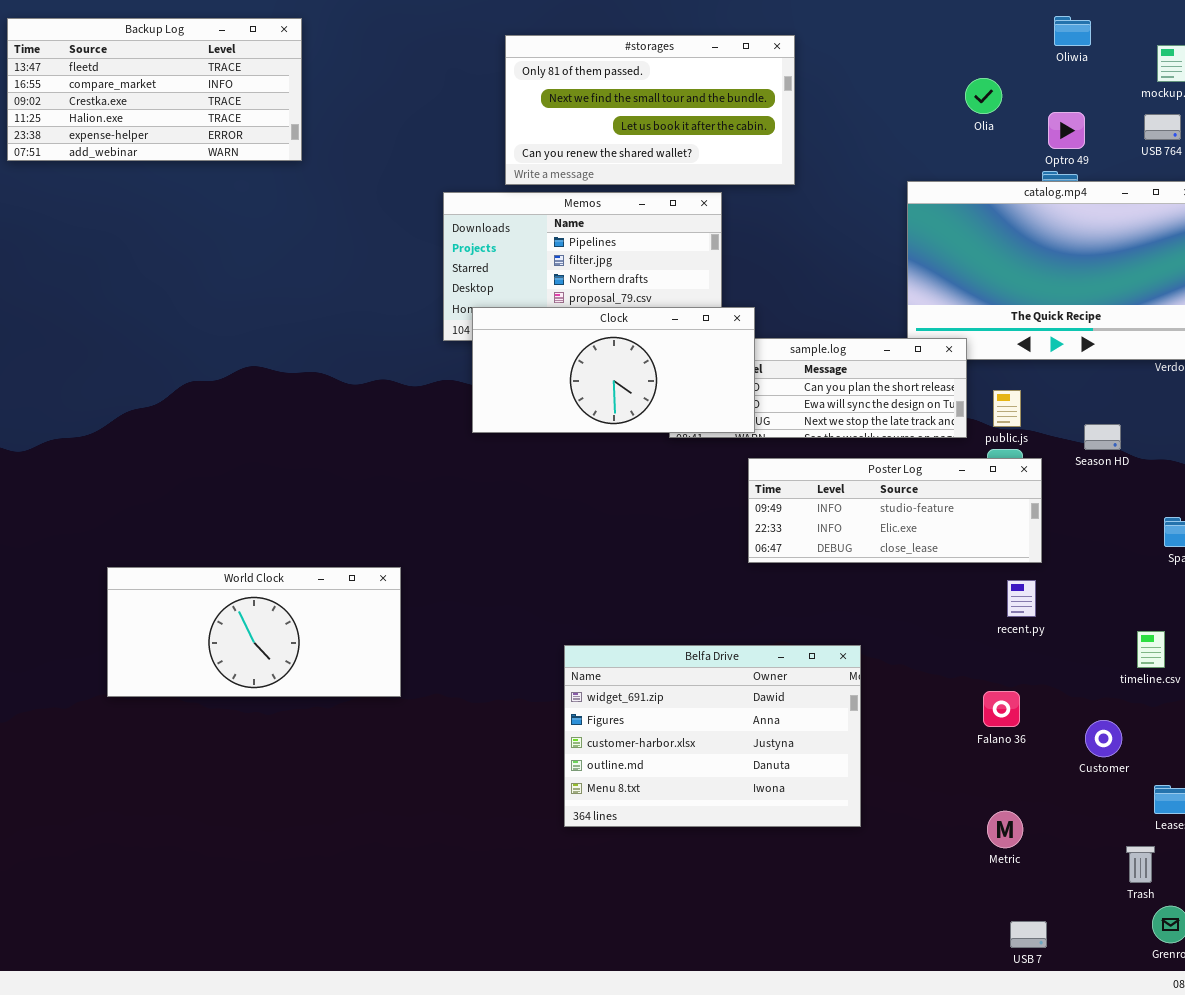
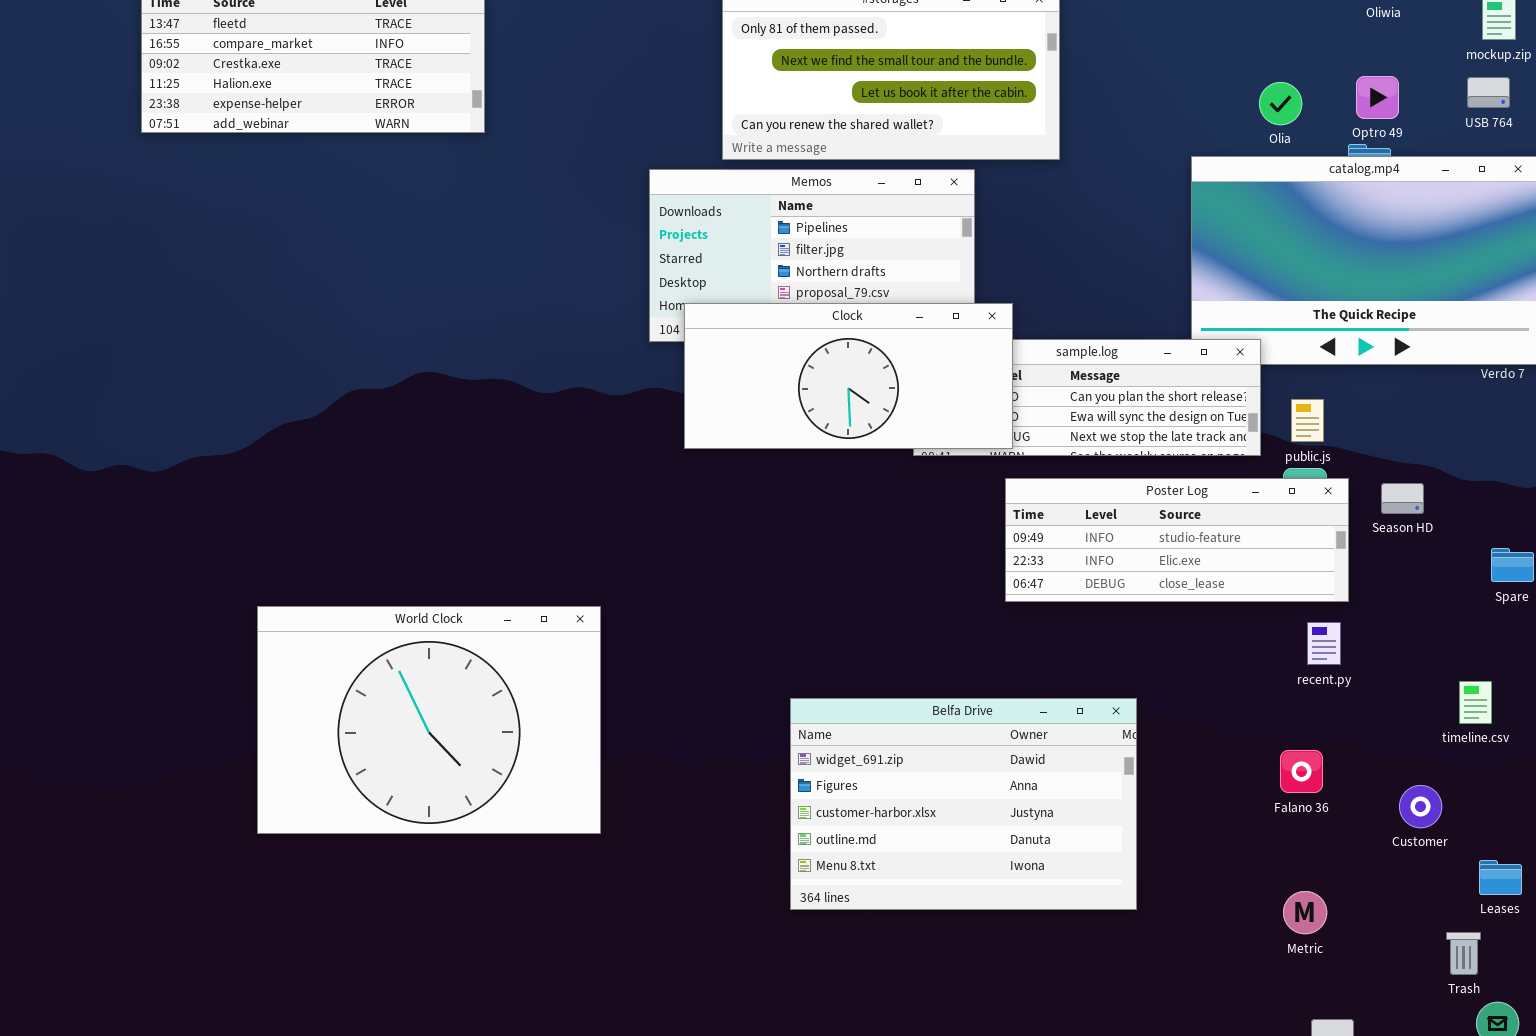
Olia: [965,78,1002,114] -> [1259,82,1302,125], moved
Season HD: [1084,424,1121,450] -> [1381,483,1424,514], moved
World Clock: [107,567,401,697] -> [257,606,601,834], resized

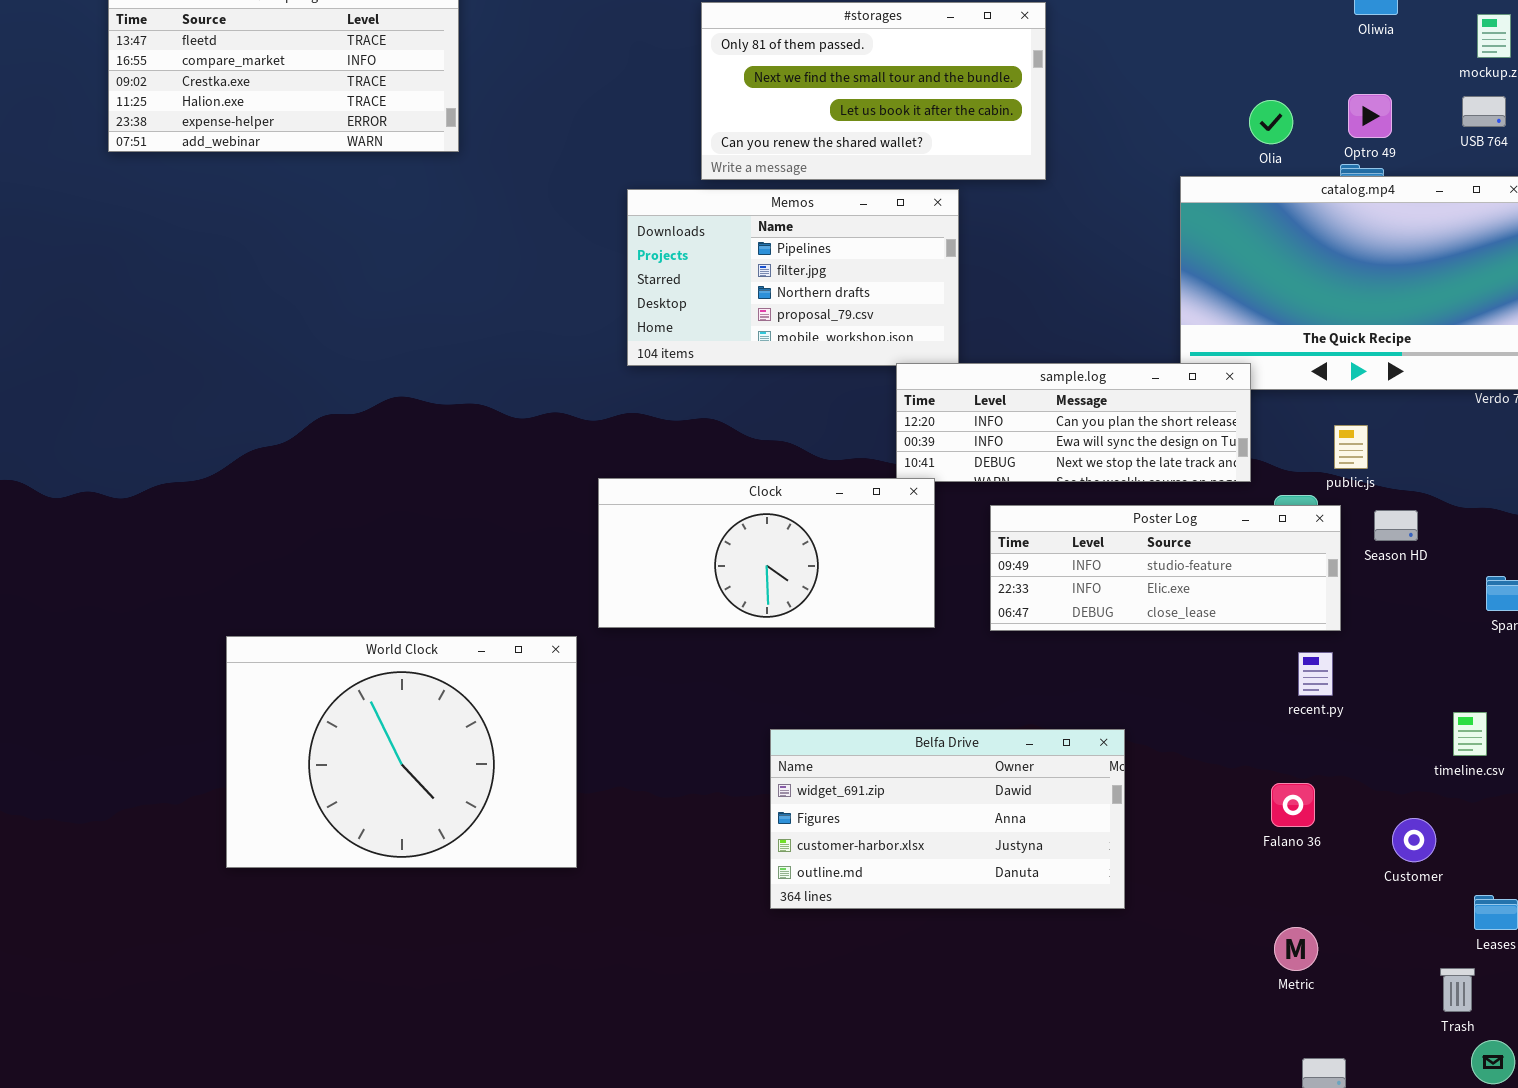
Clock: [684,303,1013,449] -> [598,478,935,628], moved
public.js: [1291,399,1324,442] -> [1334,425,1368,469], moved
Belfa Drive: [790,698,1137,910] -> [770,729,1125,909], resized

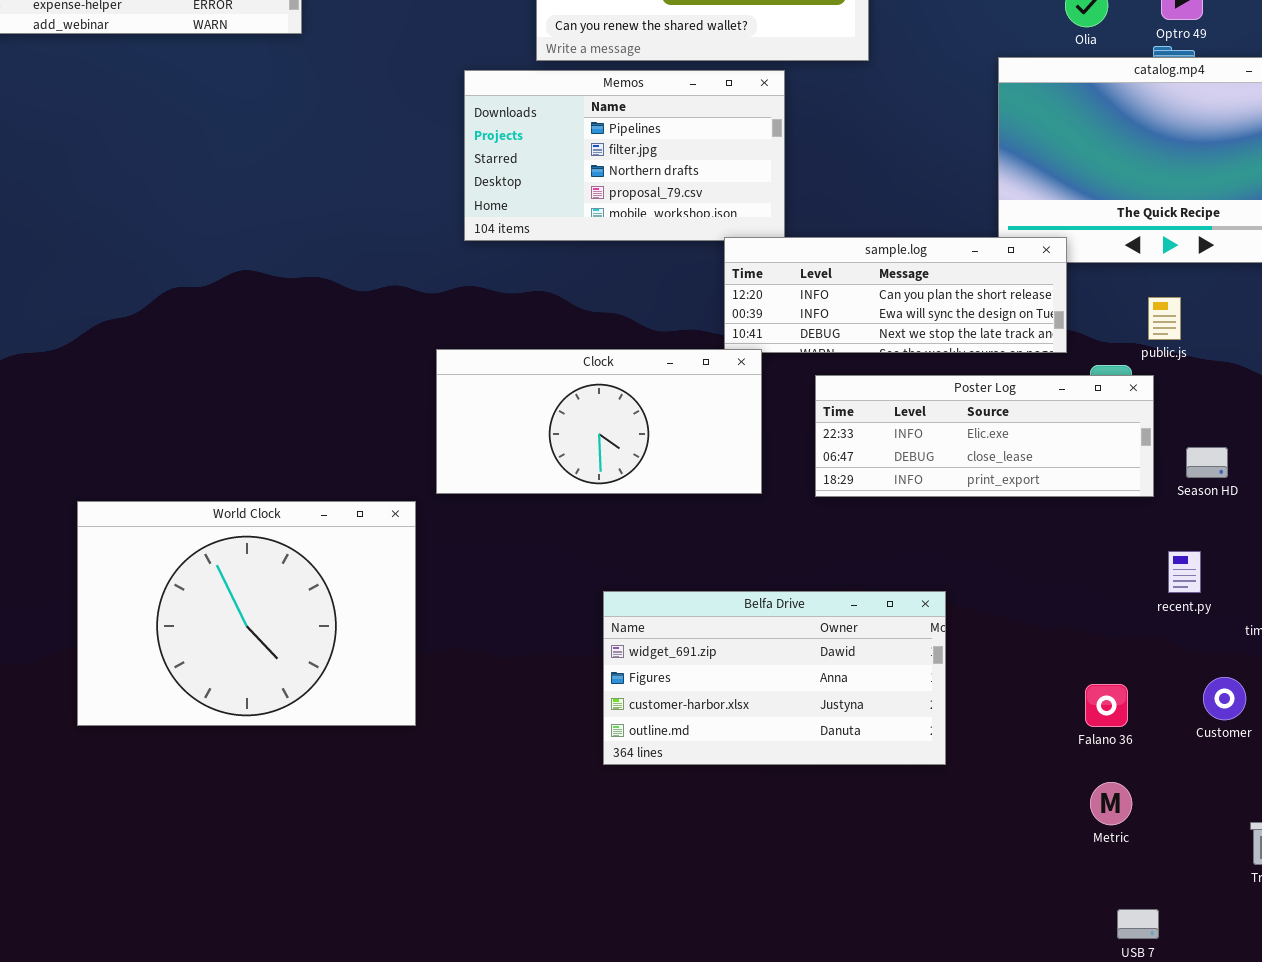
Poster Log: [990,505,1341,631] -> [815,375,1154,497], scrolled down 1 row
Season HD: [1374,510,1418,541] -> [1186,447,1228,478], moved
recent.py: [1298,652,1333,696] -> [1168,551,1201,593], moved
Falano 36: [1271,783,1315,827] -> [1085,684,1128,727], moved

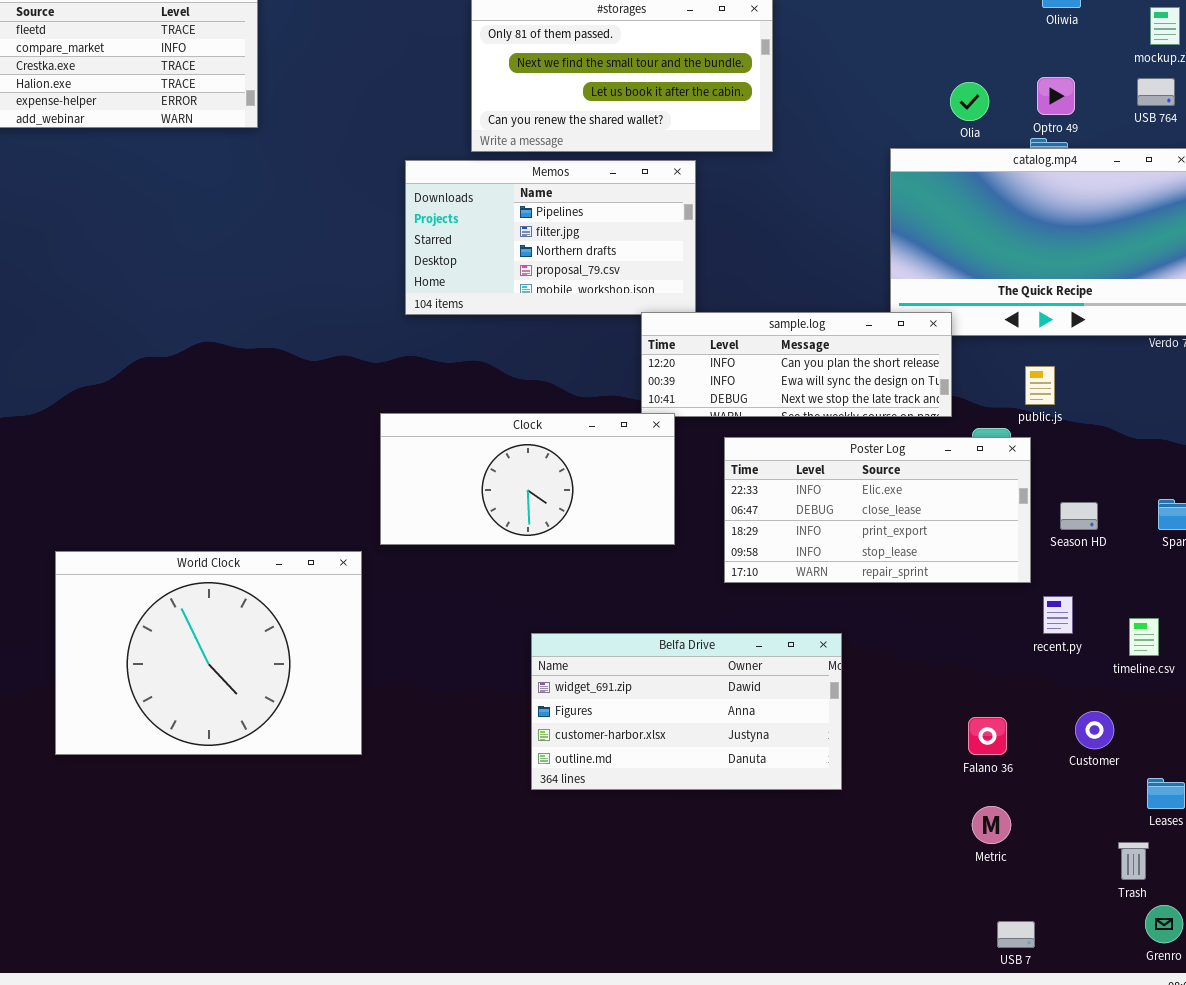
Poster Log: [815,375,1154,497] -> [724,437,1031,583], resized

